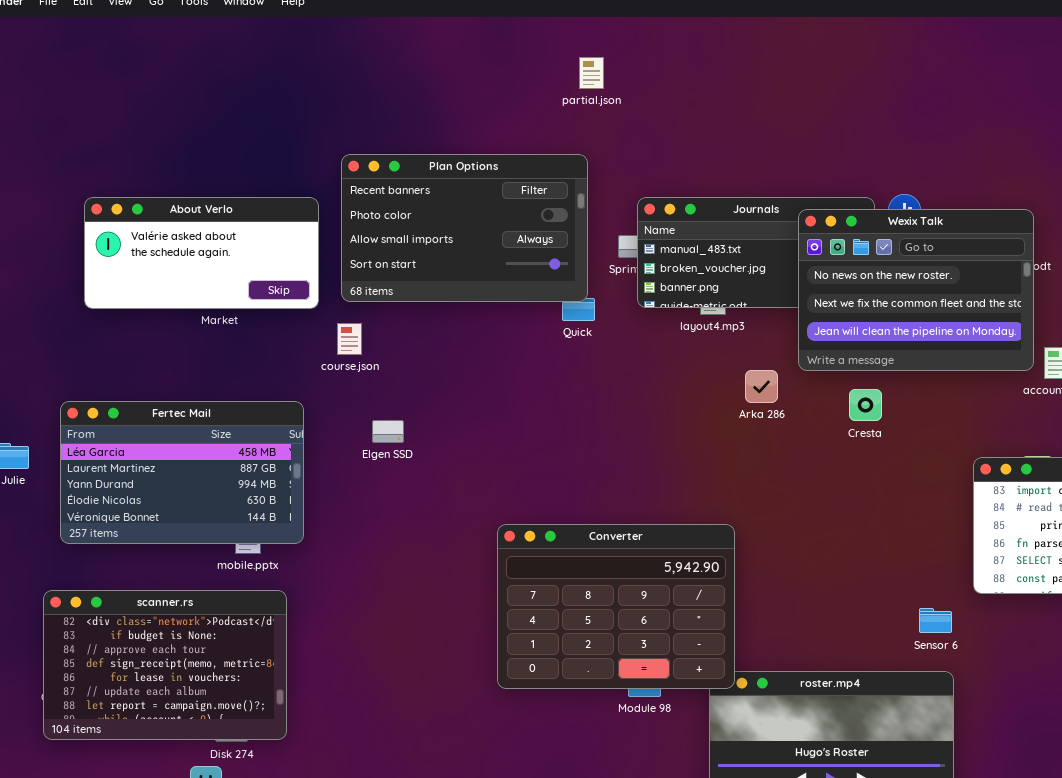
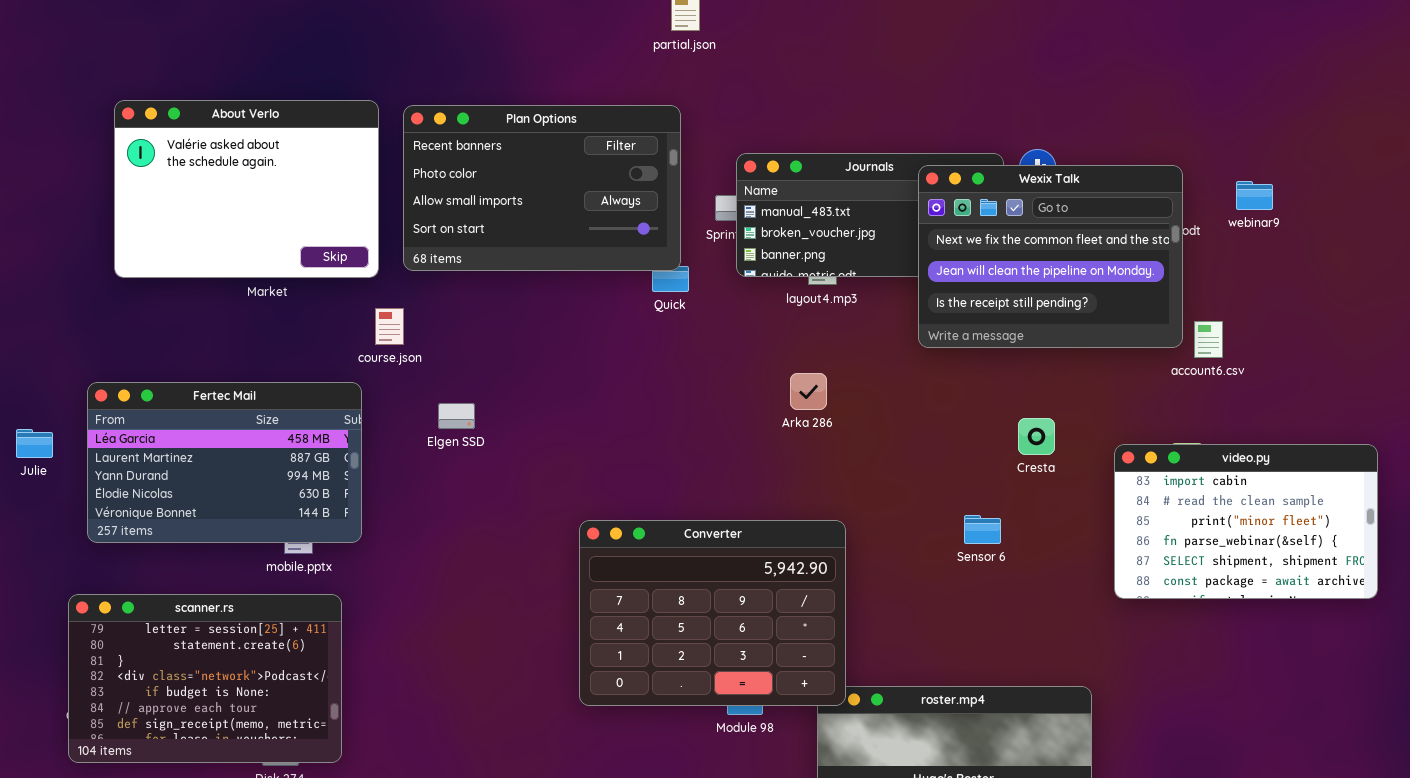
About Verlo: [84,197,319,309] -> [114,100,379,278], resized
Wexix Talk: [798,209,1034,371] -> [918,165,1183,348], scrolled down 1 row
course.json: [337,323,362,355] -> [375,308,404,345], moved
Arka 286: [745,370,778,403] -> [790,373,827,410], moved
Cresta: [849,389,882,421] -> [1018,418,1055,455], moved
scanner.rs: [43,590,287,740] -> [68,594,342,763], scrolled up 3 rows
Sensor 6: [919,608,952,633] -> [964,515,1001,544], moved

